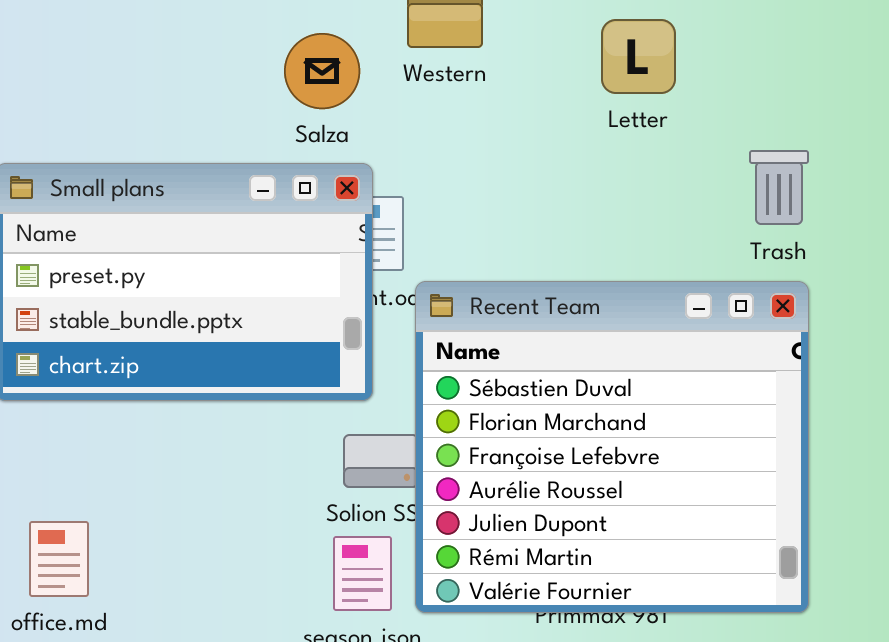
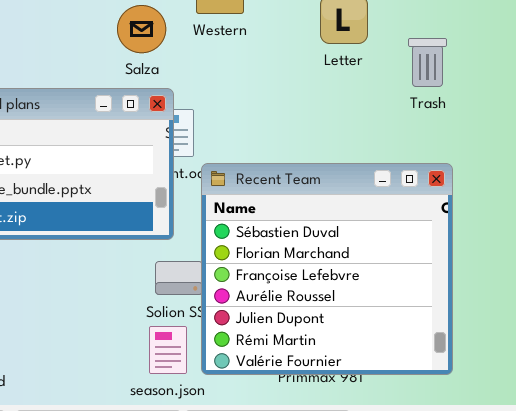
Trash: [749,150,809,225] -> [408,38,447,87], moved

